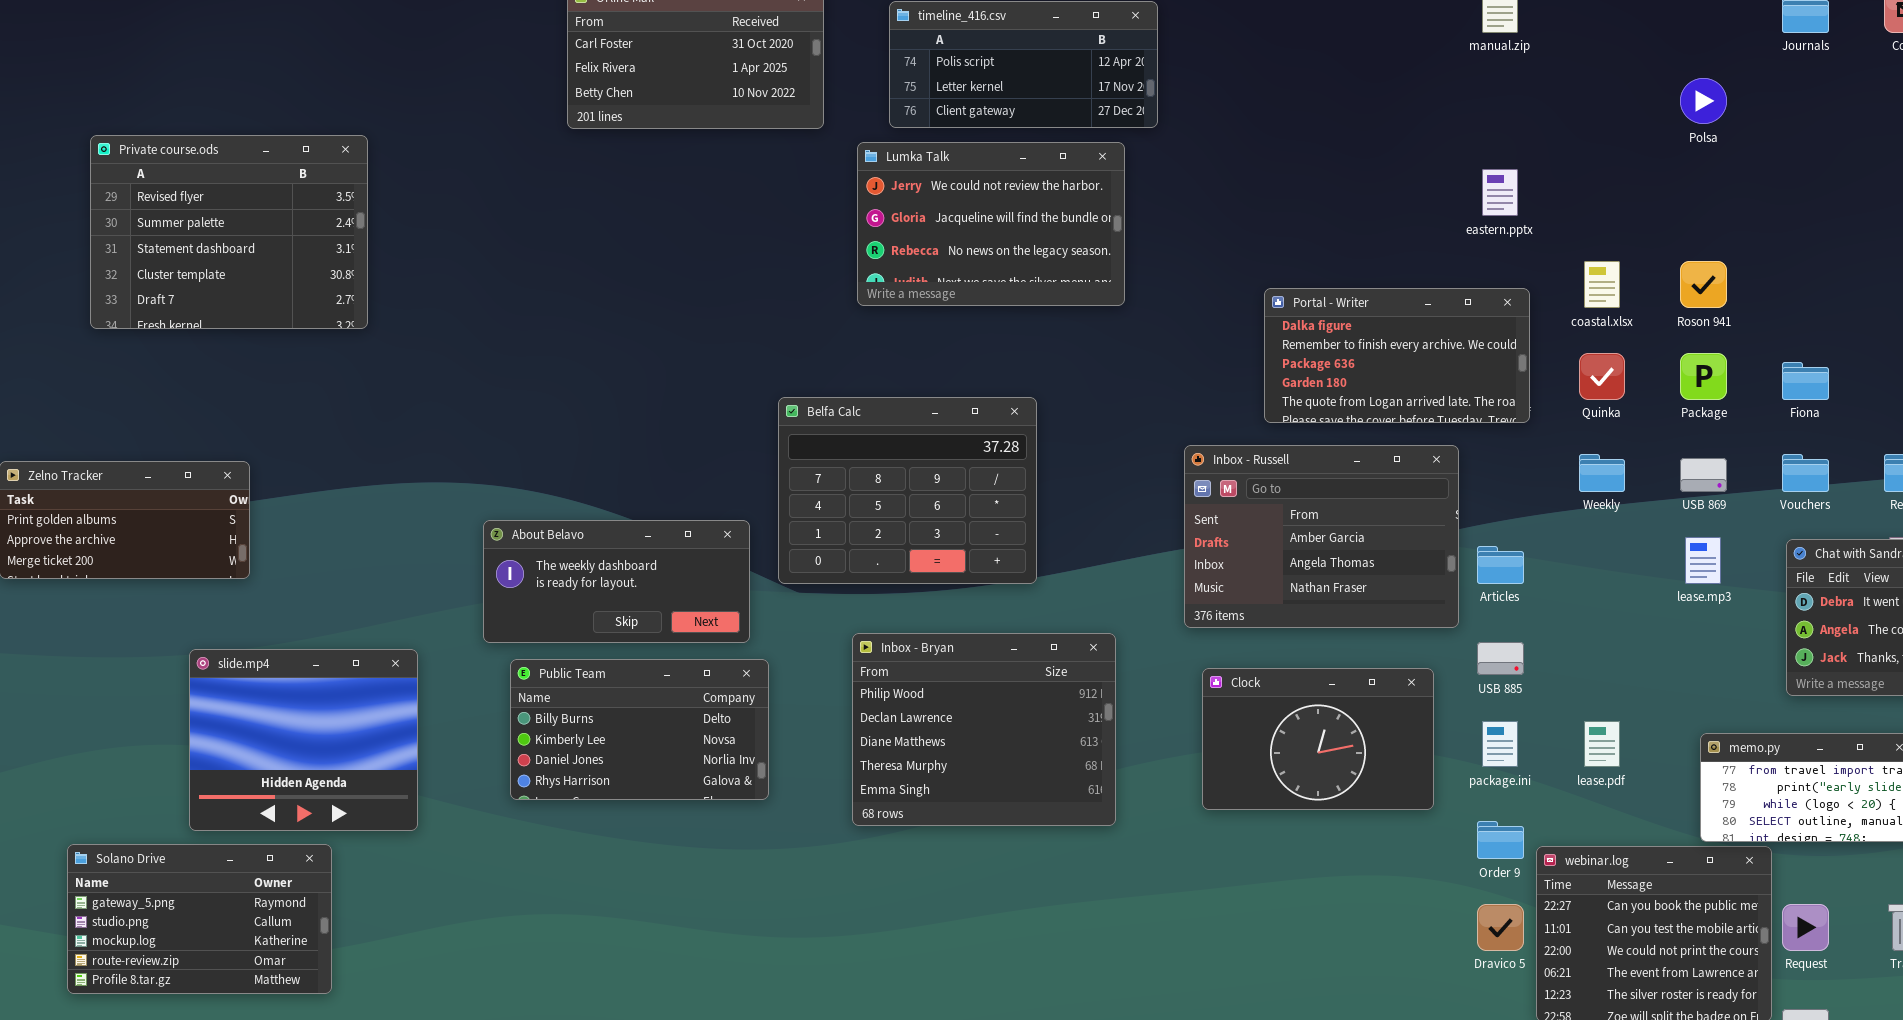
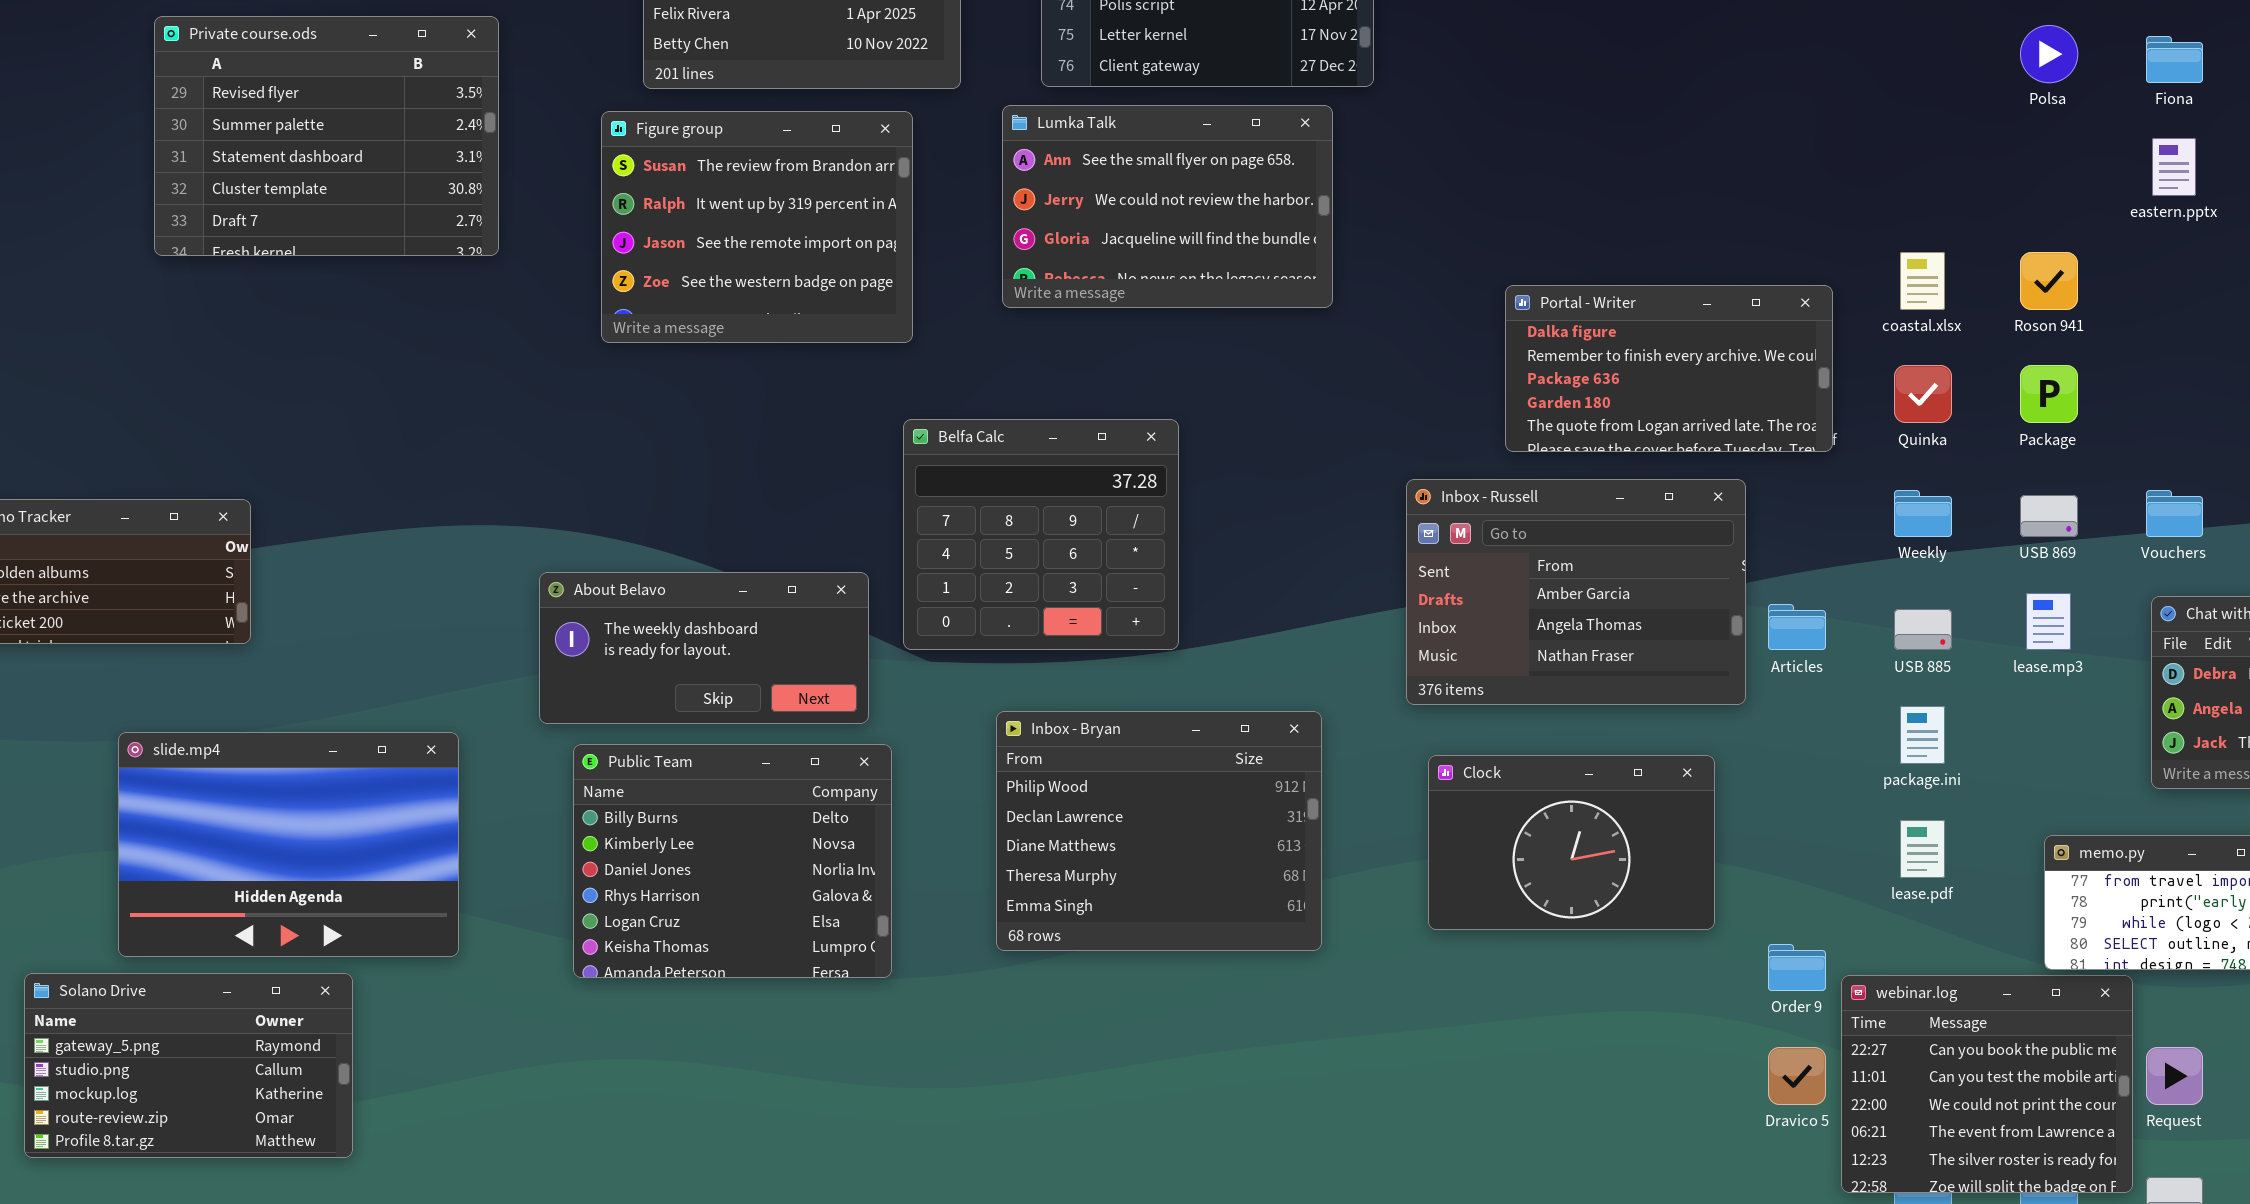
Private course.ods: [90,135,368,329] -> [154,16,499,256], moved
Lumka Talk: [857,142,1125,306] -> [1002,105,1333,308], scrolled up 1 row
Figure group: none -> [601,111,913,343], opened
eastern.pptx: [1482,169,1518,216] -> [2152,138,2196,196], moved
Fiona: [1782,362,1829,400] -> [2146,36,2203,83], moved
Belfa Calc: [778,397,1037,584] -> [903,419,1179,650], resized
USB 885: [1477,642,1524,675] -> [1894,609,1952,650], moved
slide.mp4: [189,649,418,831] -> [118,732,459,957], resized
Public Team: [510,659,769,800] -> [573,744,892,978], resized
package.ini: [1482,721,1518,767] -> [1900,706,1945,764], moved

